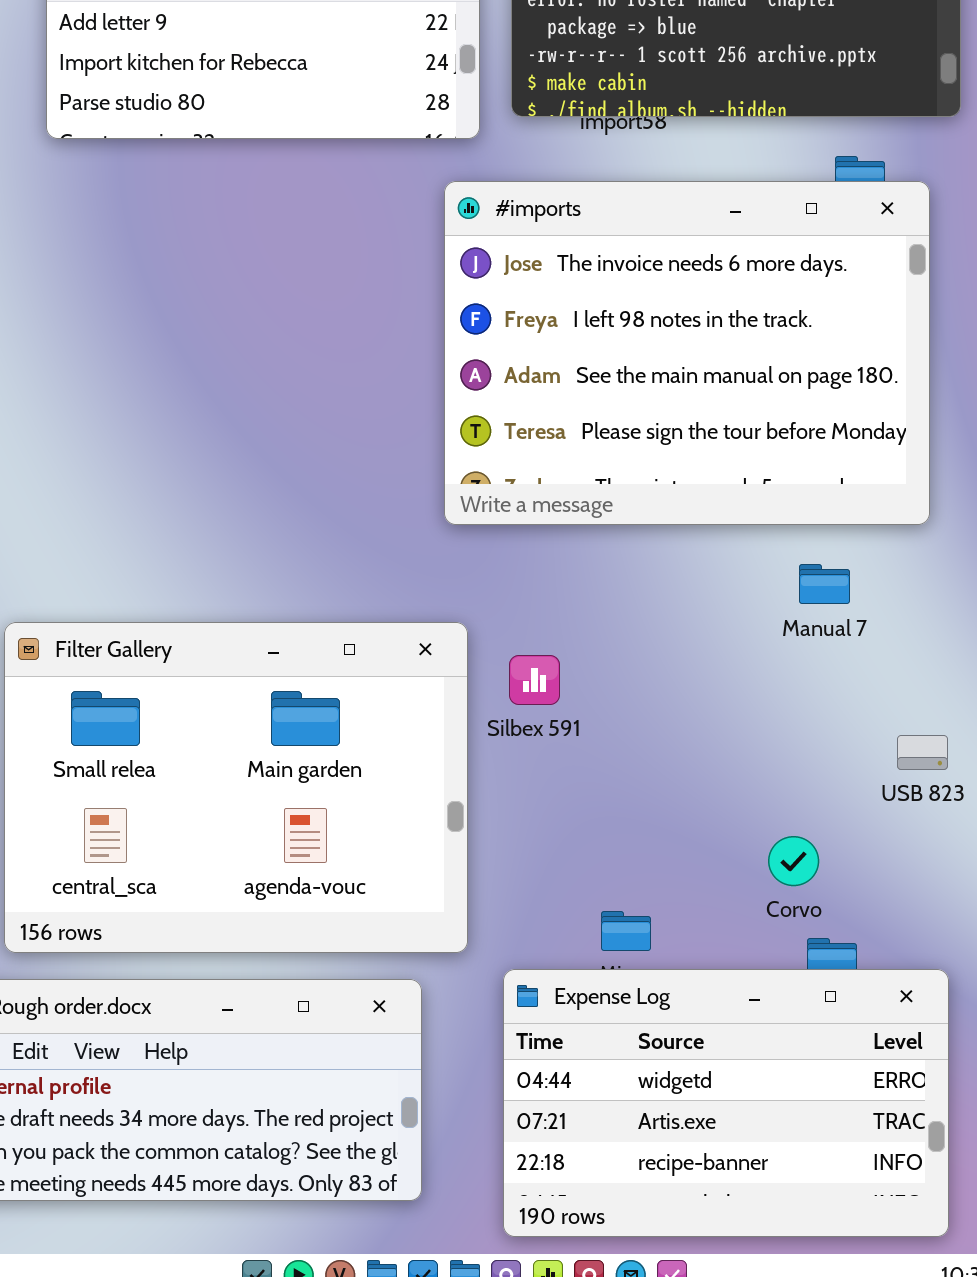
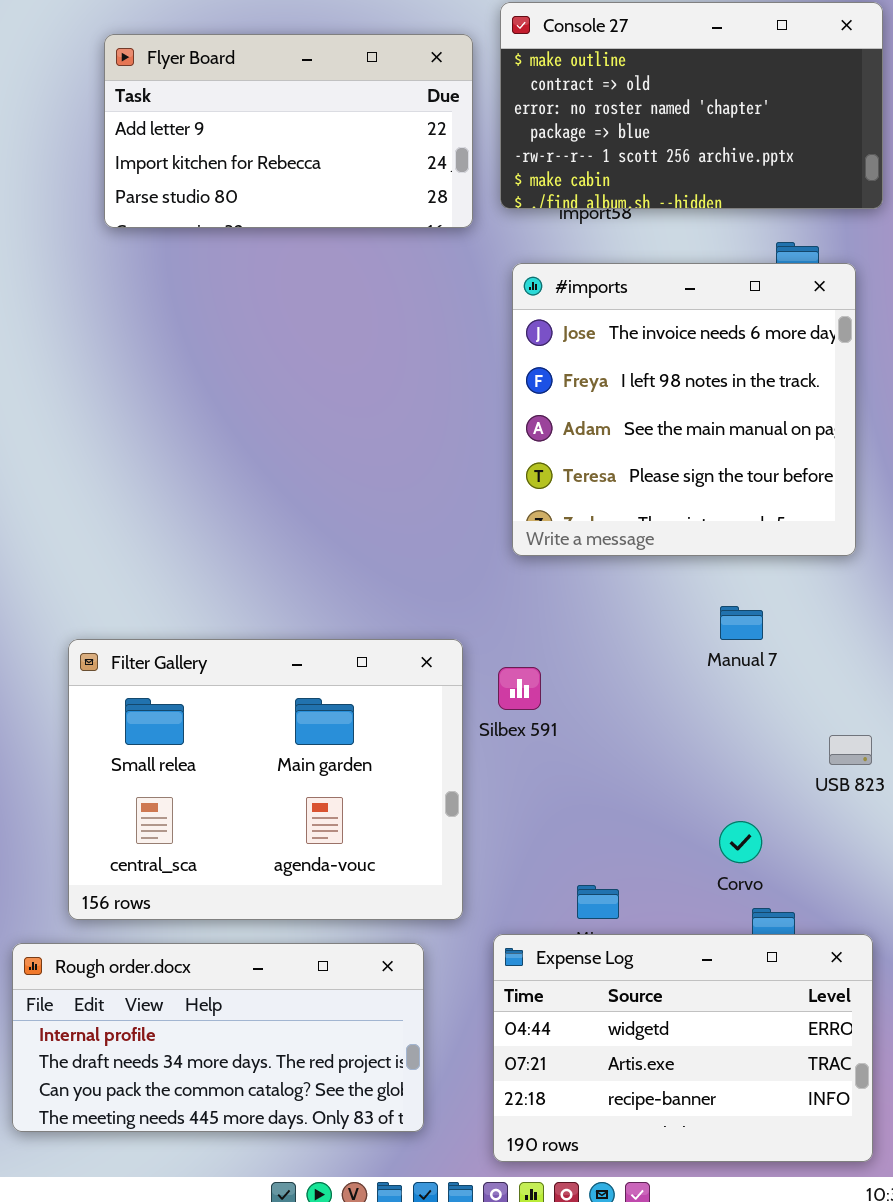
#imports: [444,181,930,525] -> [512,263,856,556], resized
Manual 7: [799,564,850,604] -> [720,606,763,640], moved

